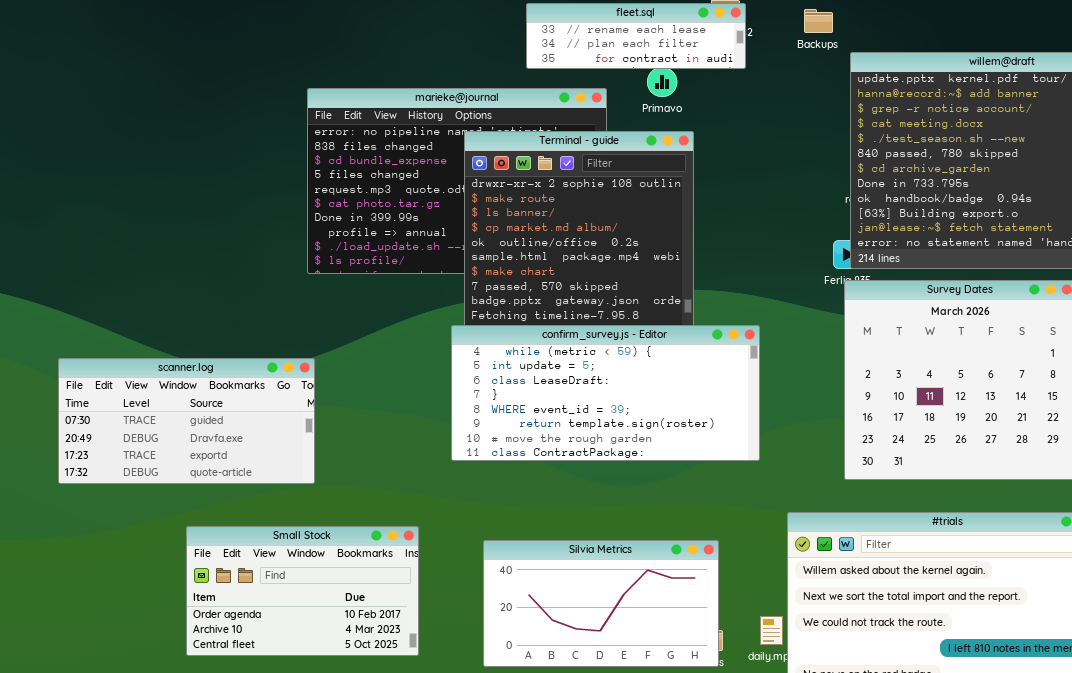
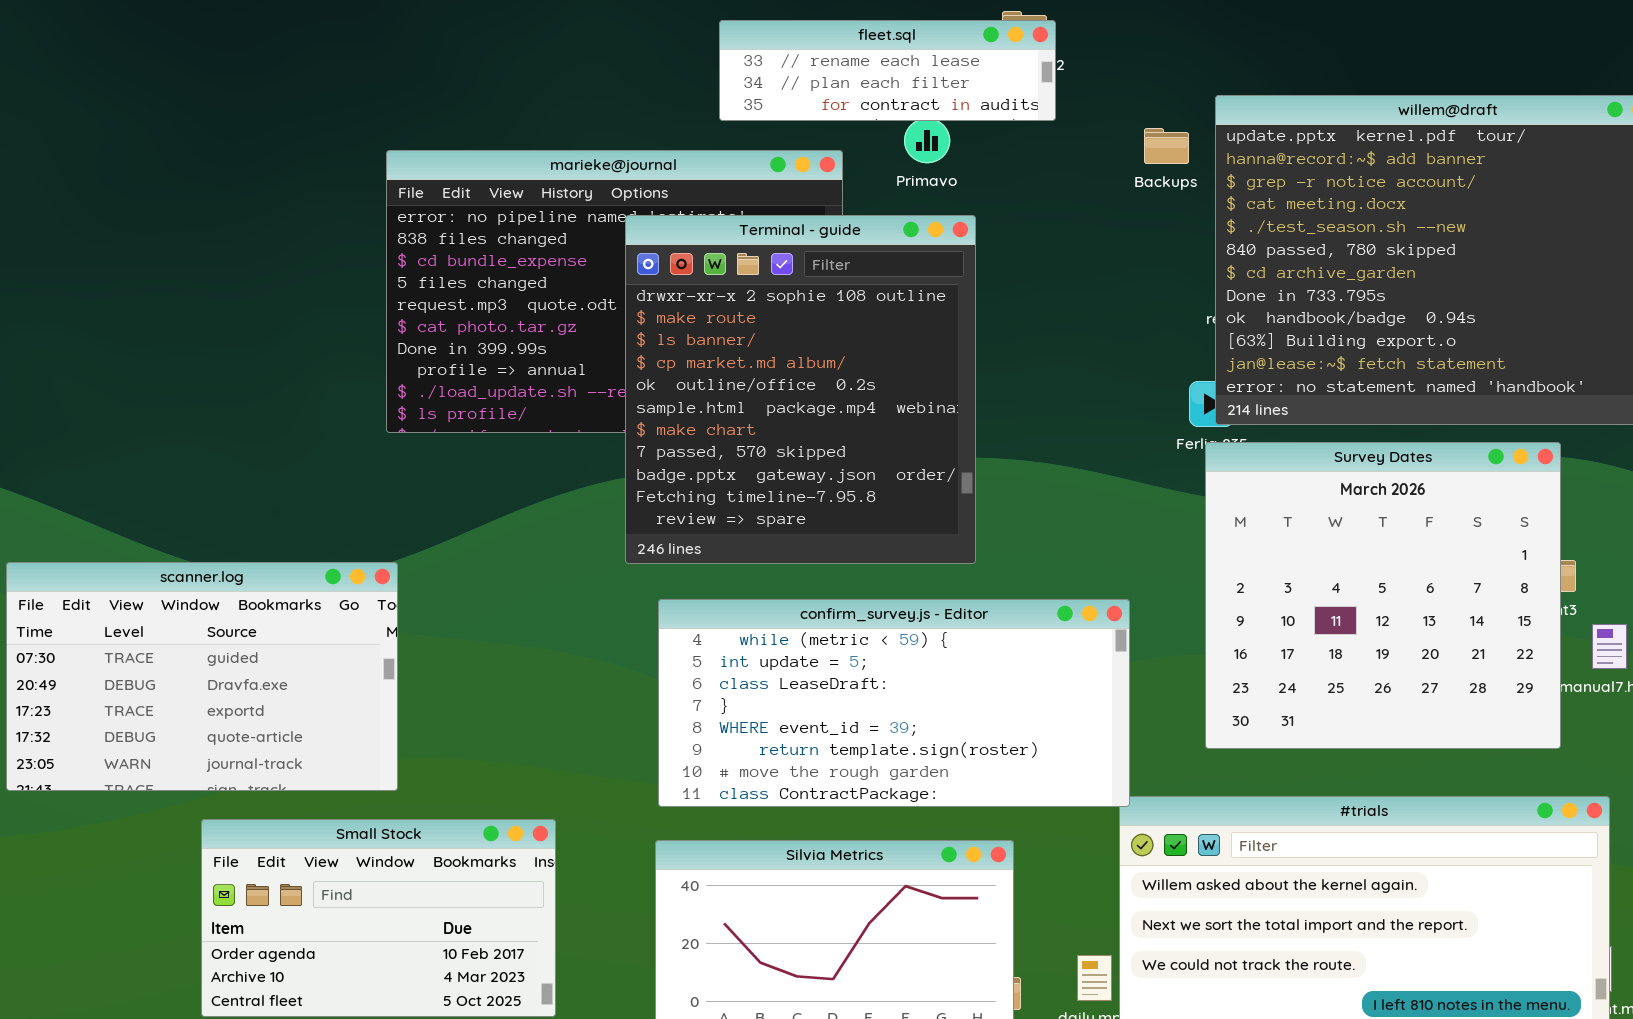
Backups: [804,9,833,33] -> [1144,128,1189,164], moved
confirm_survey.js - Editor: [451,325,760,461] -> [658,599,1130,807], moved
scanner.log: [58,358,315,484] -> [6,562,398,791], resized

